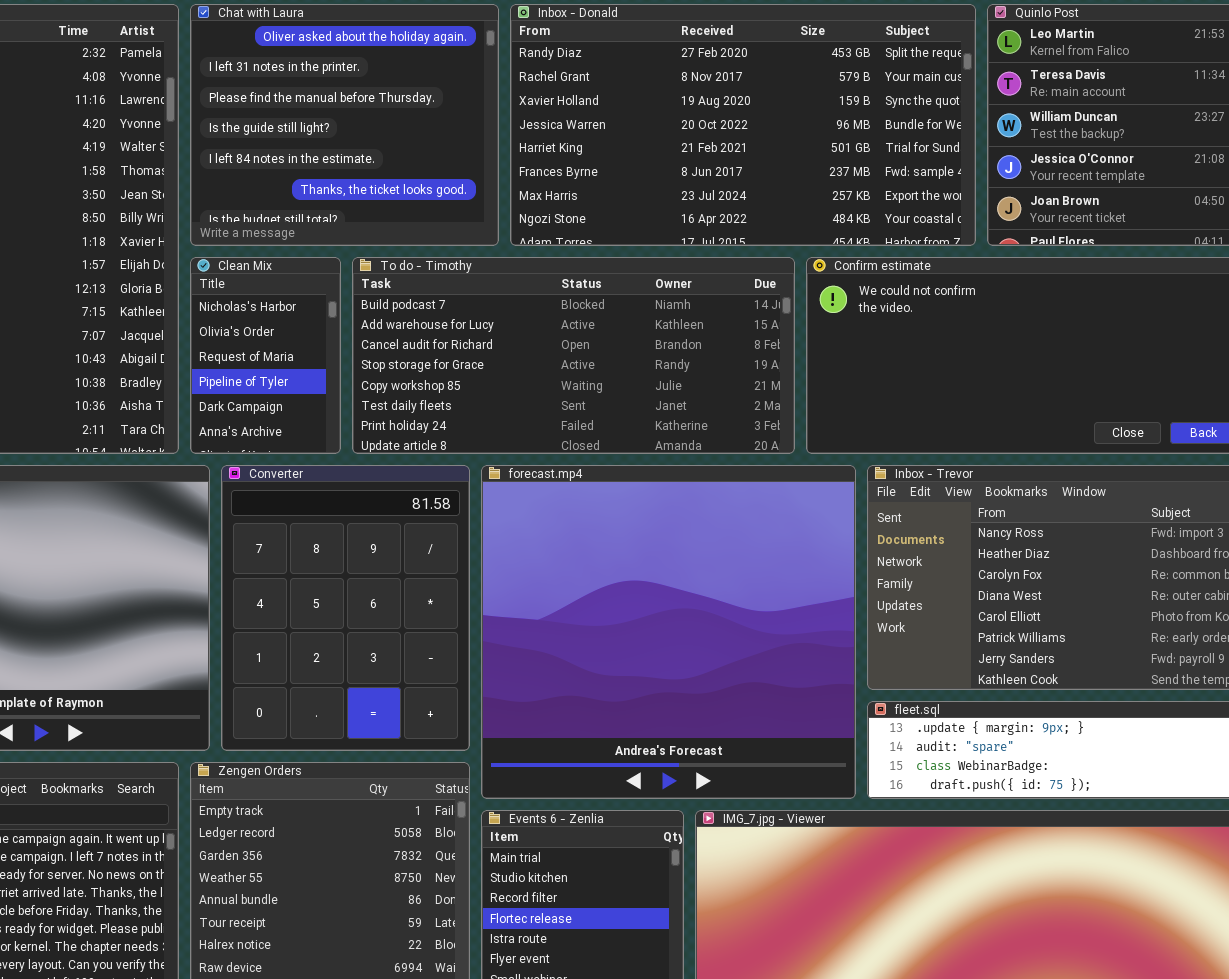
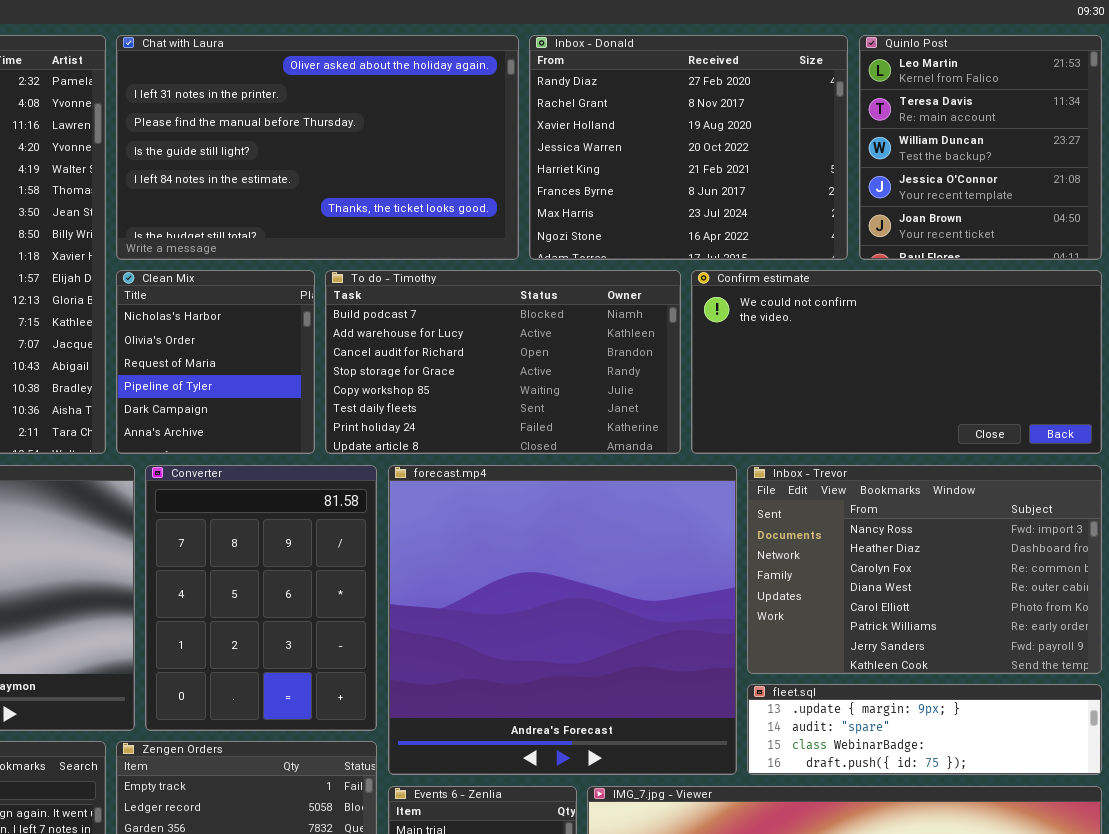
Chat with Laura: [190,4,499,246] -> [116,35,519,260], resized
Inbox - Donald: [510,4,976,246] -> [529,35,848,260], resized
Clean Mix: [190,257,341,454] -> [116,270,315,454], resized
To do - Timothy: [352,257,795,454] -> [325,270,681,454], resized

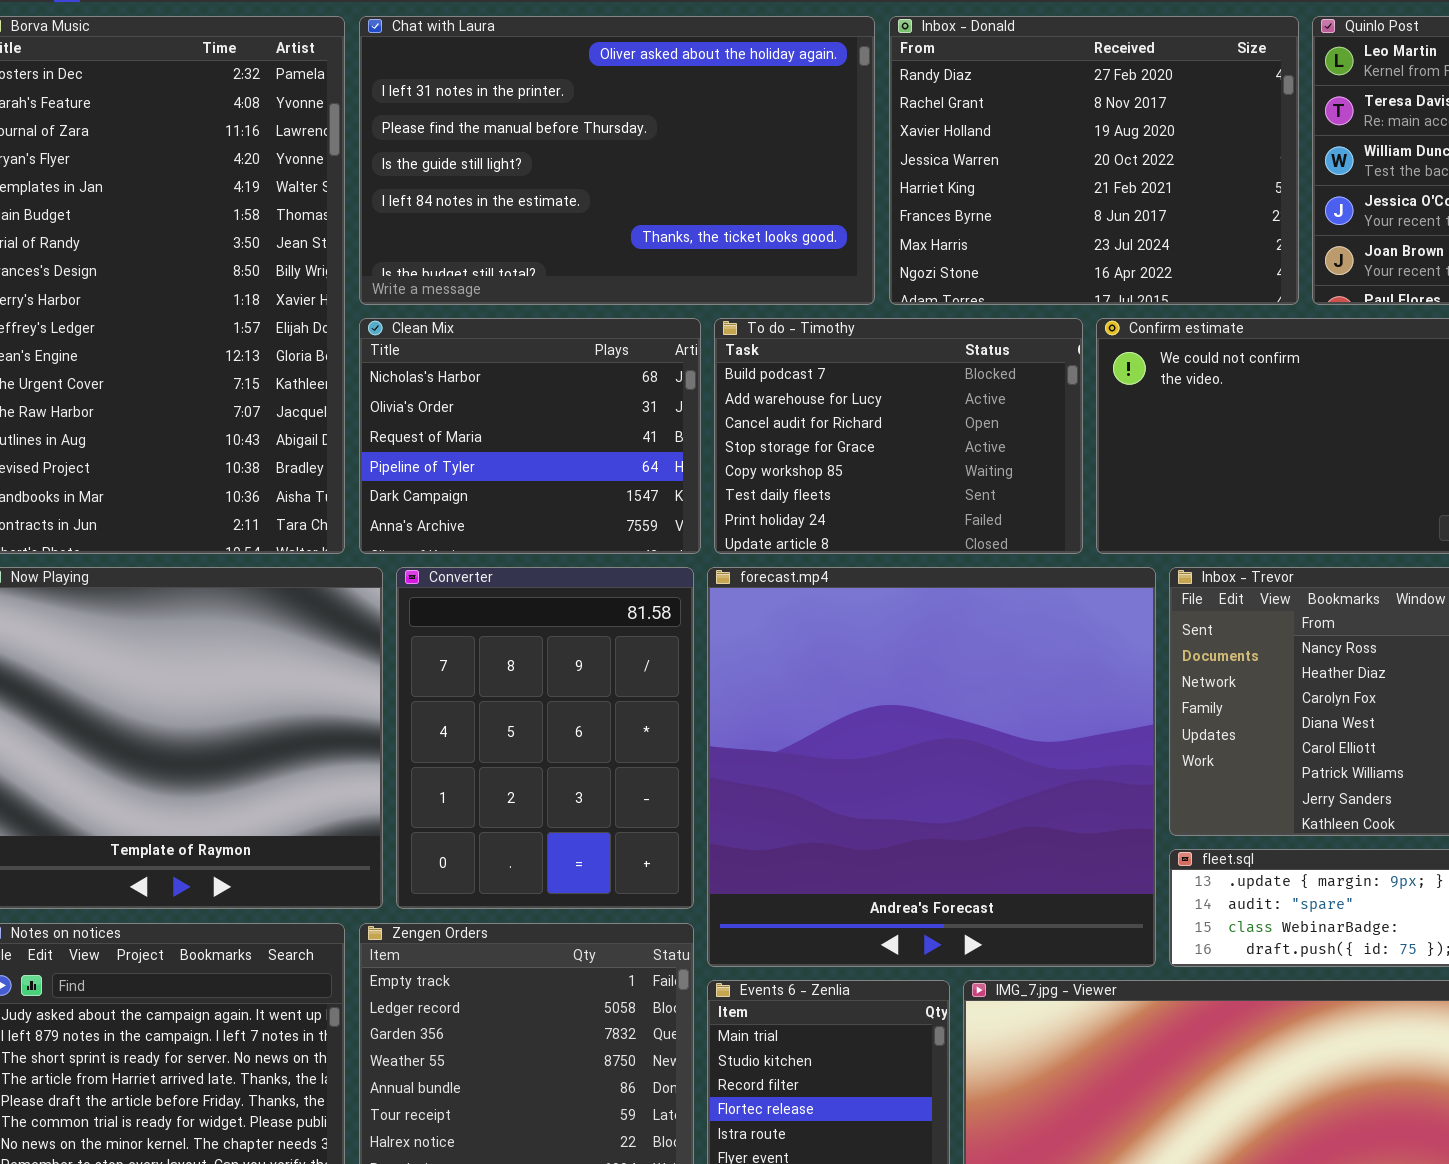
Clean Mix: [116,270,315,454] -> [359,318,701,554], resized
To do - Timothy: [325,270,681,454] -> [714,318,1083,554], resized

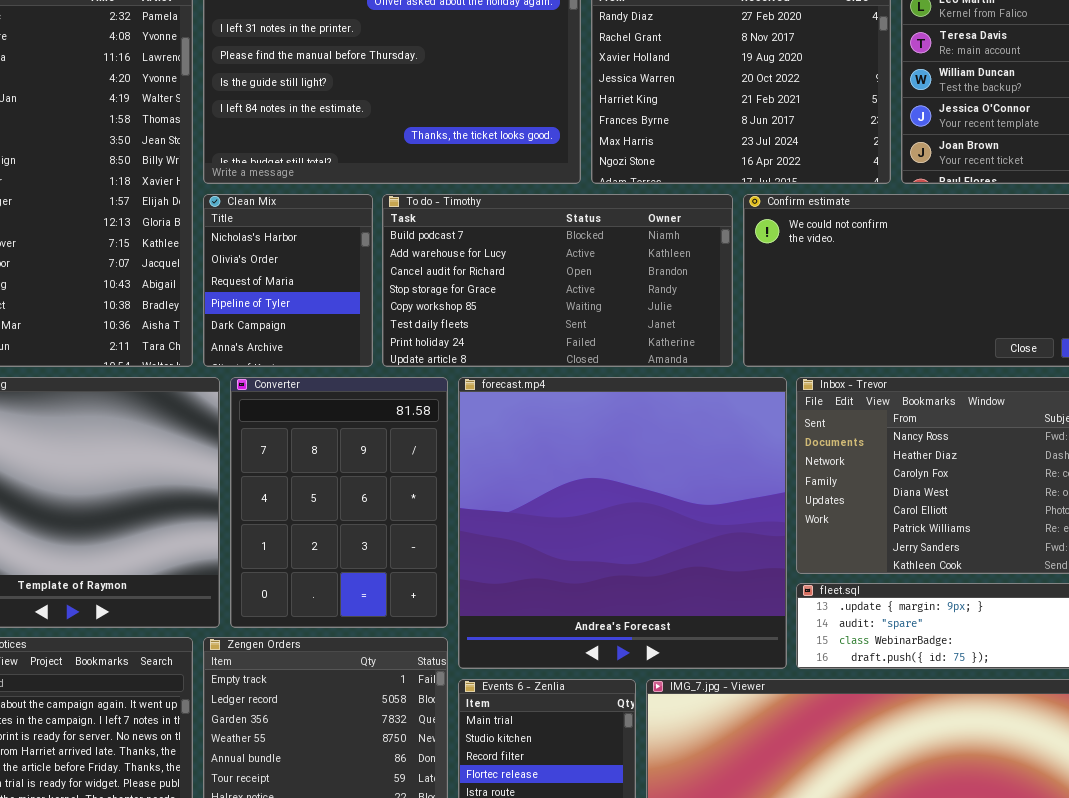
Clean Mix: [359,318,701,554] -> [203,194,373,367], resized
To do - Timothy: [714,318,1083,554] -> [382,194,733,367], resized

